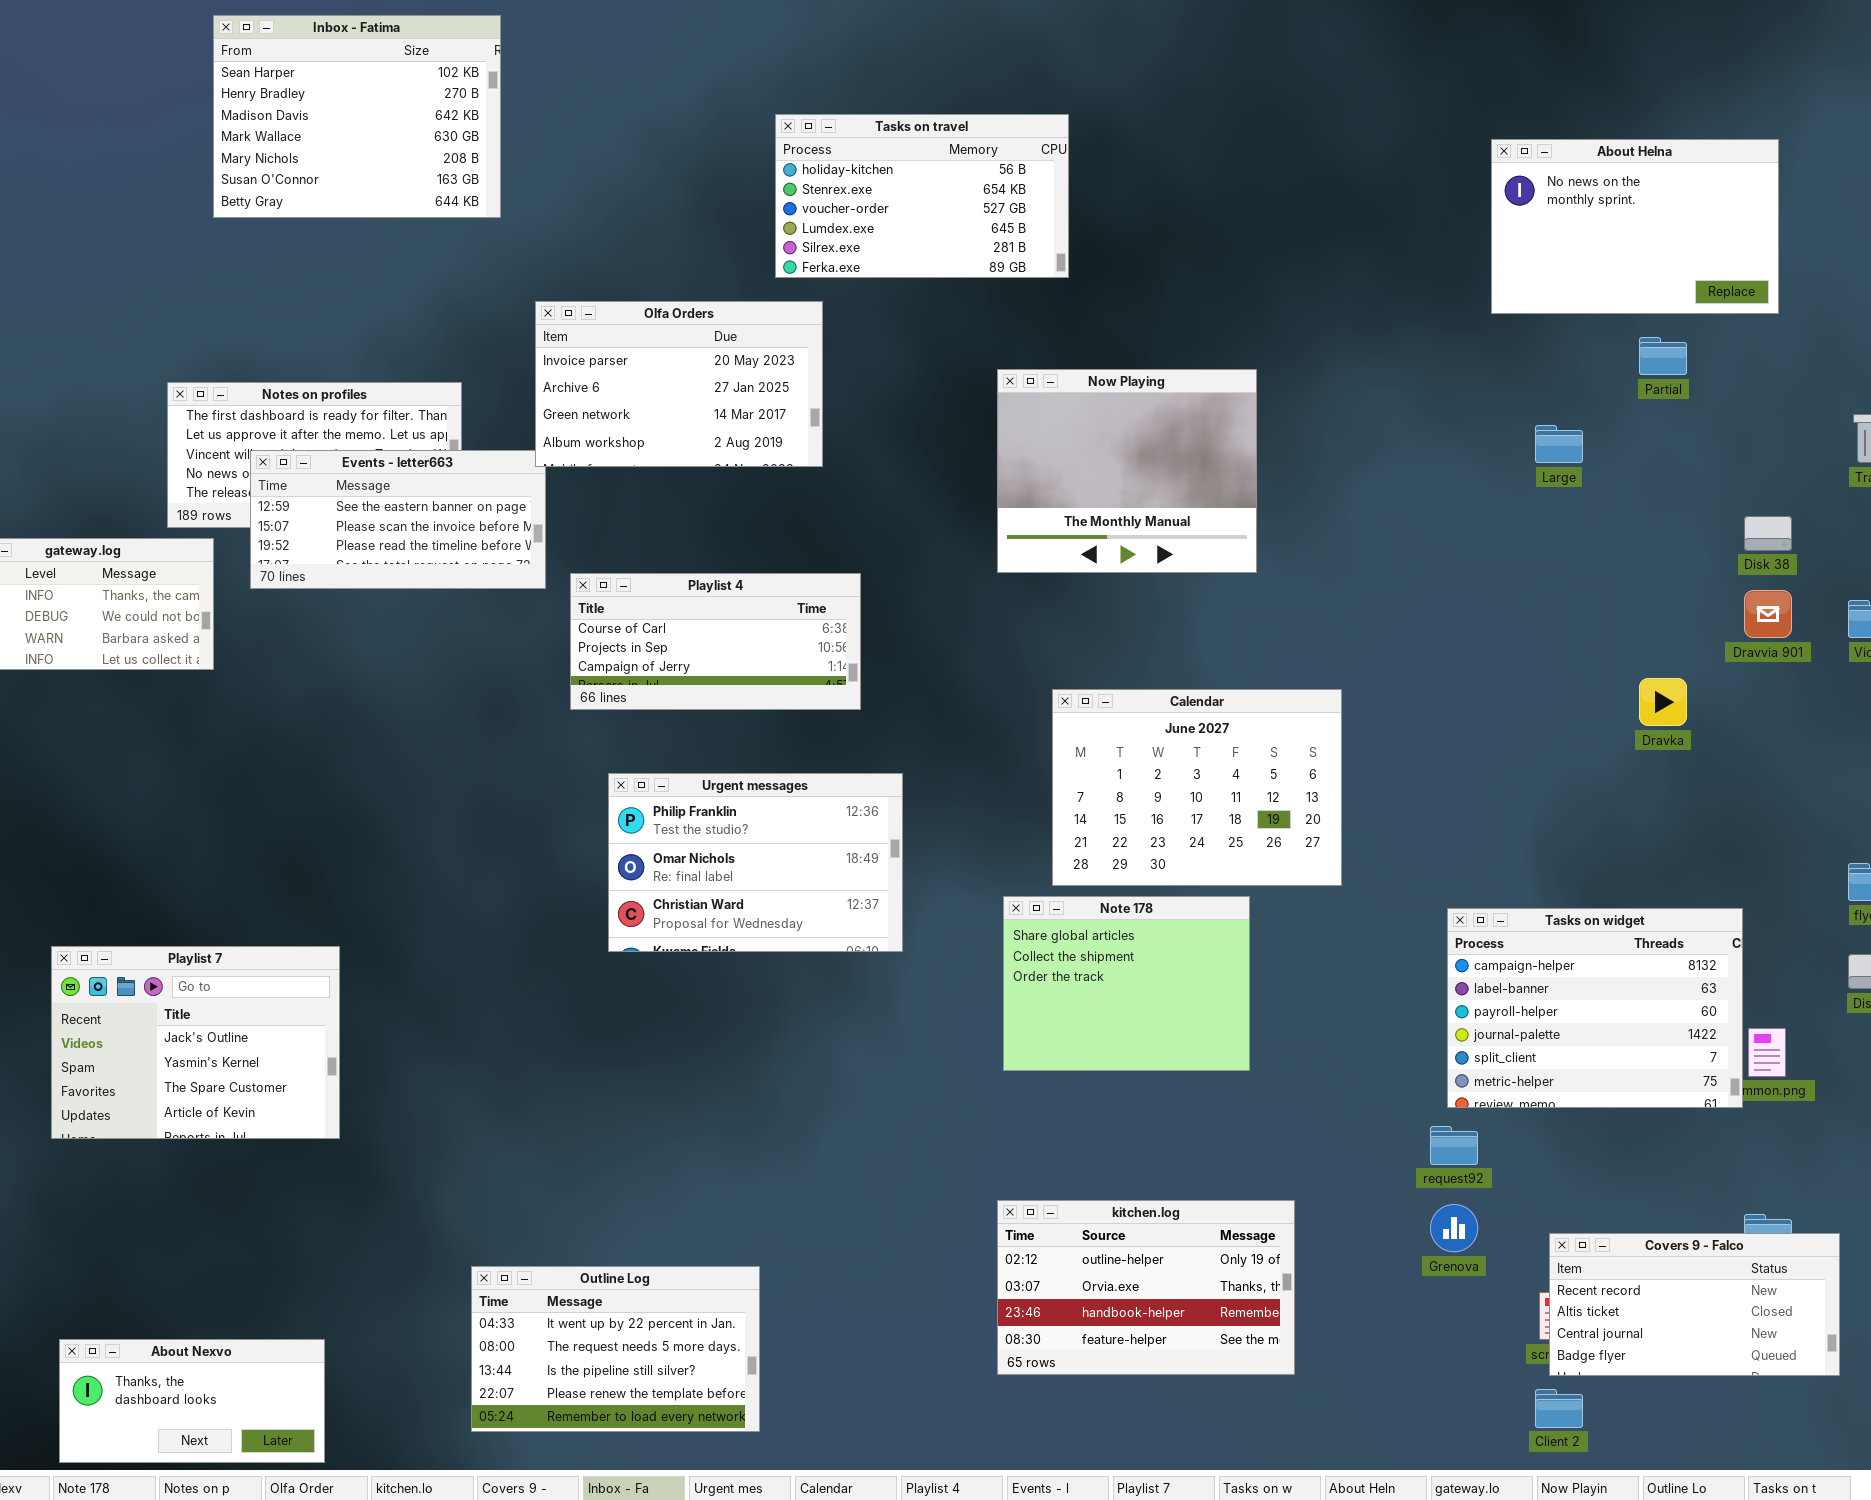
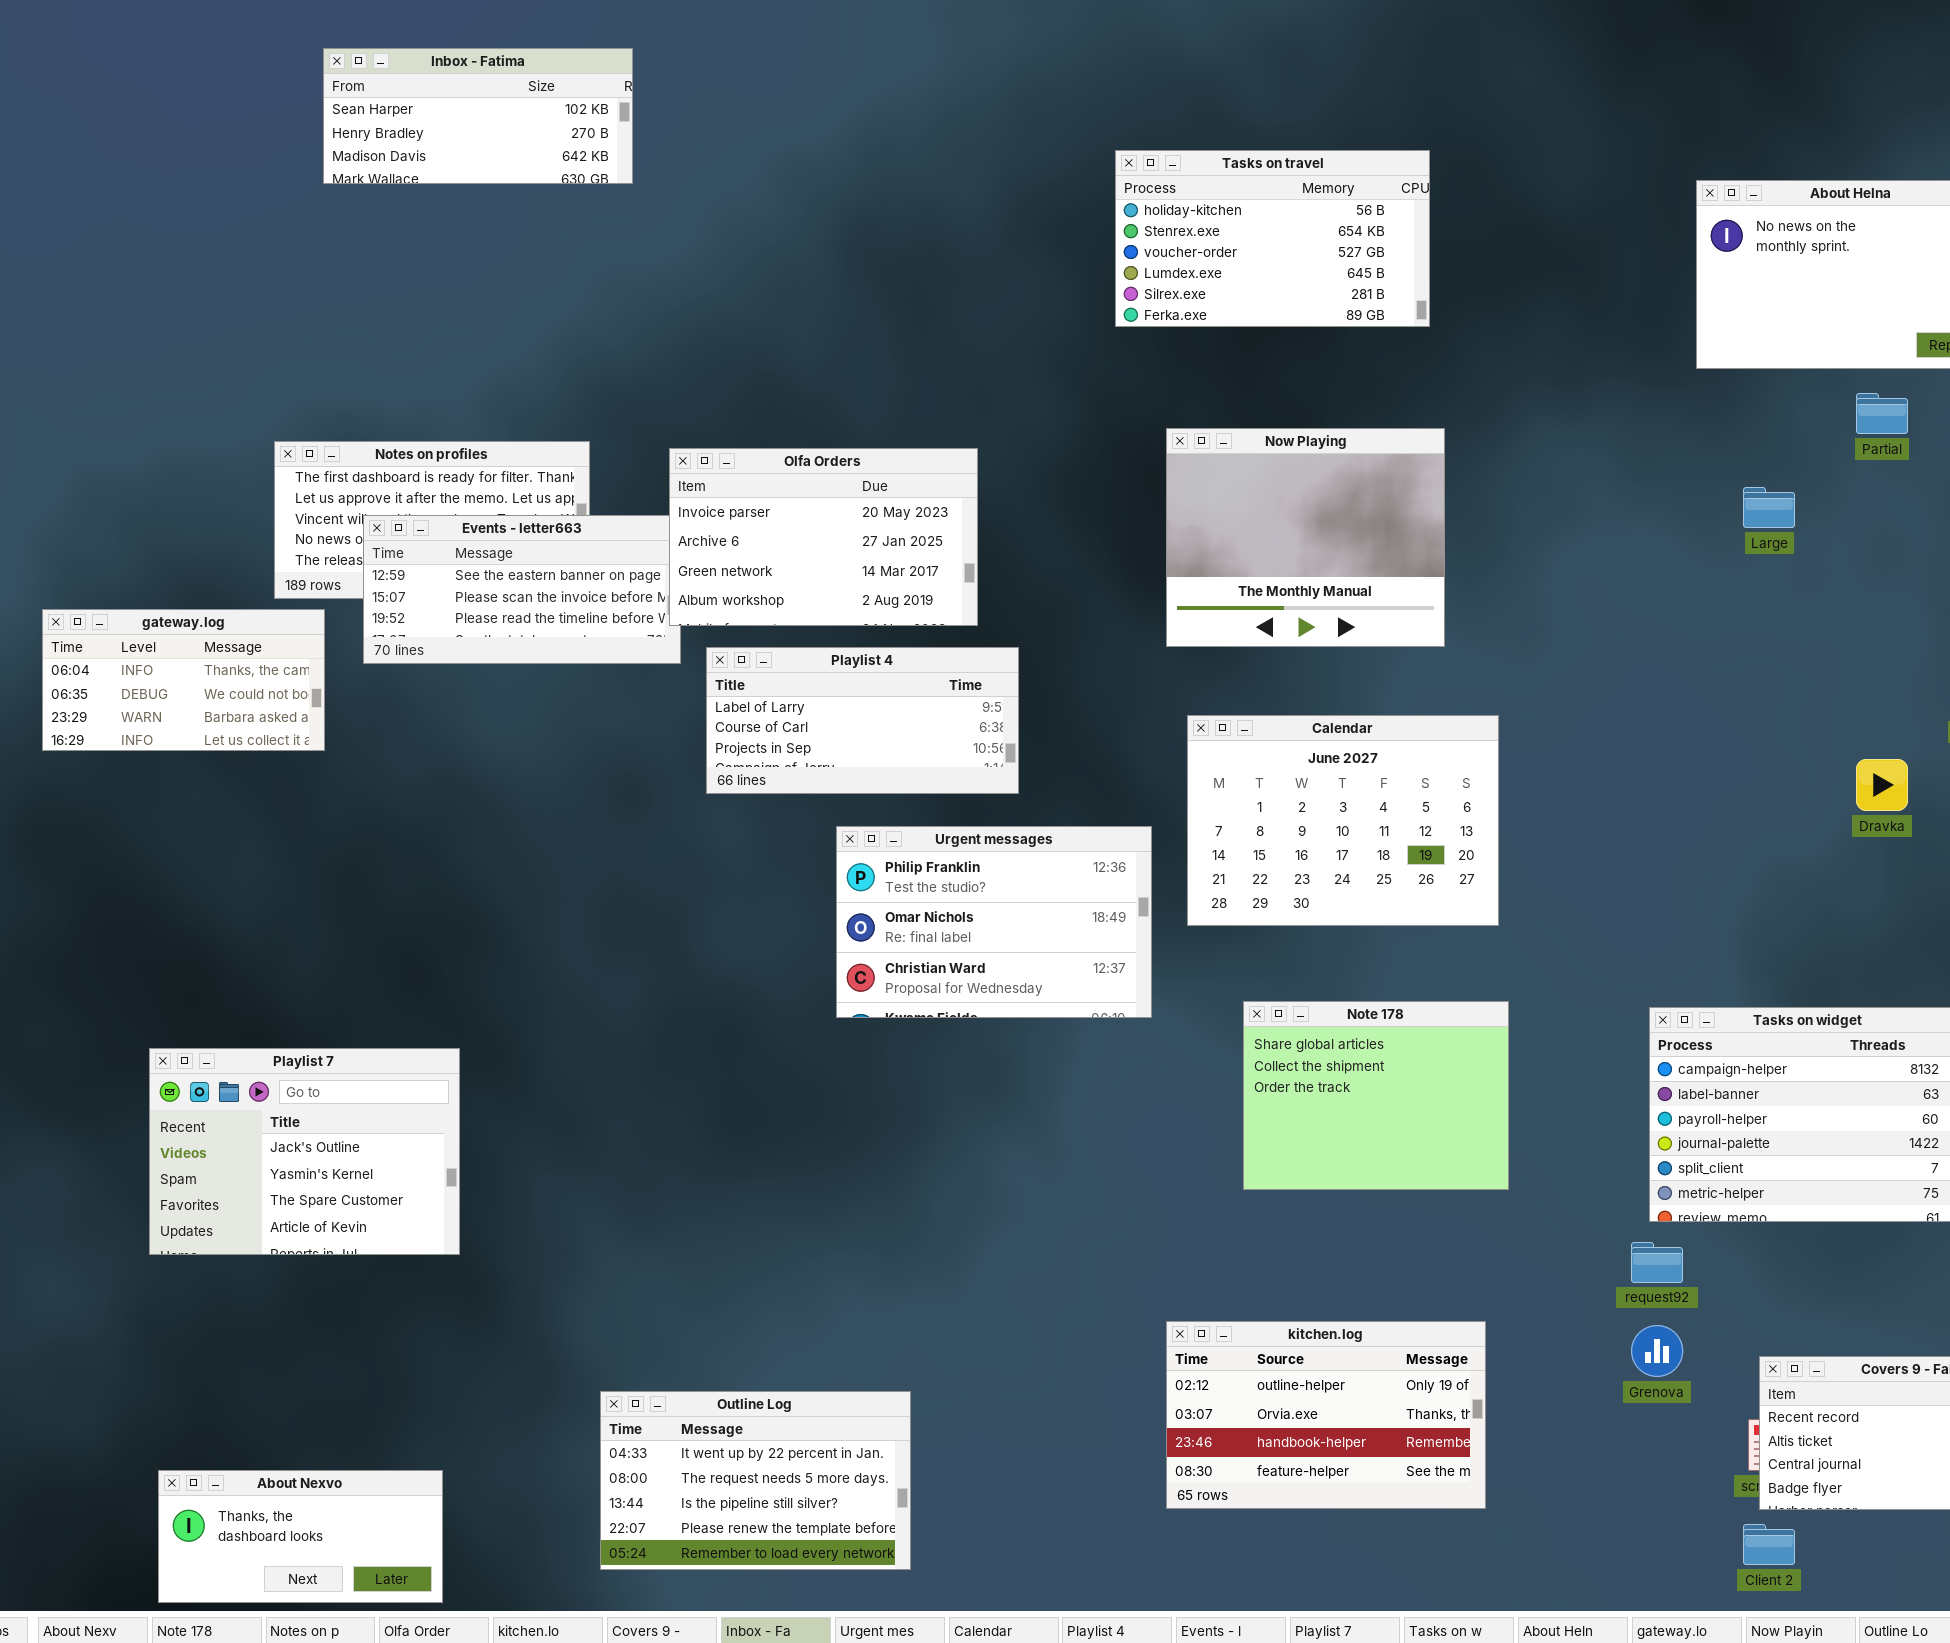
Inbox - Fatima: [213,15,501,218] -> [323,48,633,184], resized
Tasks on travel: [775,114,1069,278] -> [1115,150,1430,327], moved
Olfa Orders: [535,301,823,467] -> [669,448,978,626], moved
Playlist 4: [570,573,861,710] -> [706,647,1019,794], scrolled up 1 row
Calendar: [1052,689,1342,886] -> [1187,715,1499,926], moved
Urgent messages: [608,773,903,952] -> [836,826,1152,1018], moved
Note 178: [1003,896,1250,1071] -> [1243,1001,1509,1190], moved

